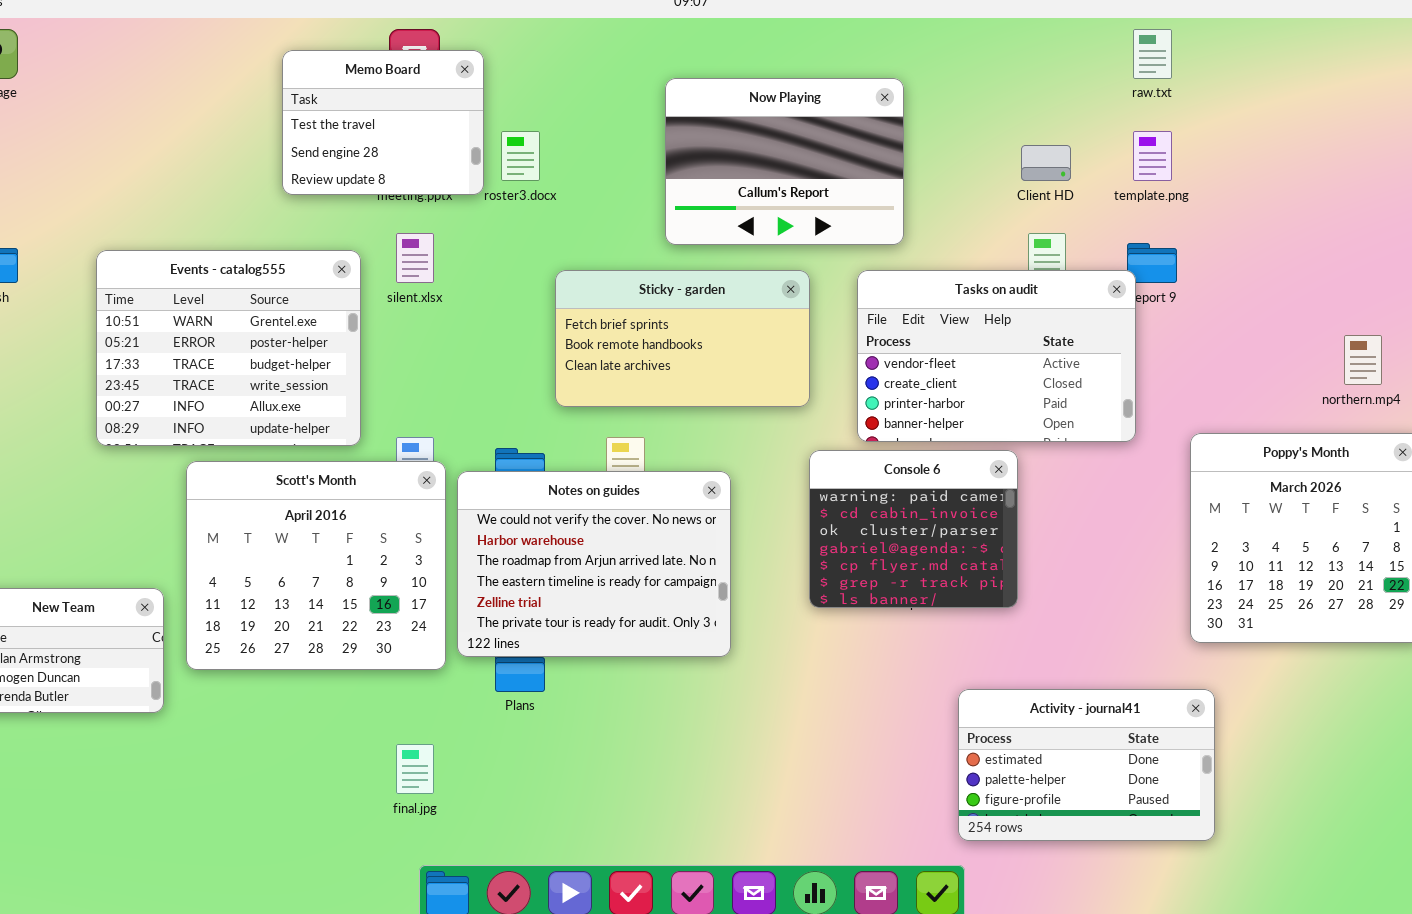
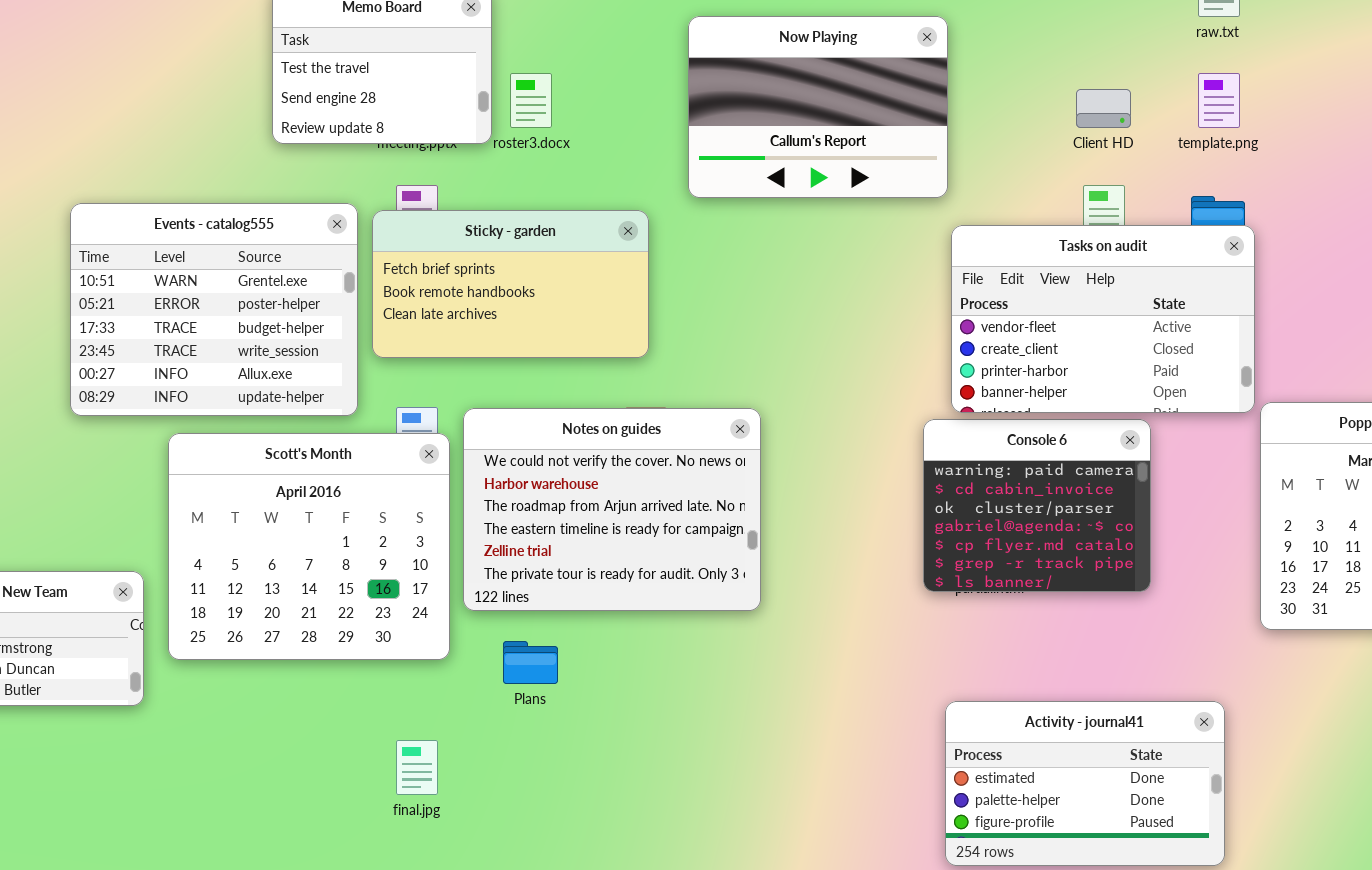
Sticky - garden: [555,270,810,407] -> [372,210,649,358], moved
Tasks on audit: [857,270,1136,442] -> [951,225,1255,413], moved
Console 6: [809,450,1018,608] -> [923,419,1151,592], moved
Notes on guides: [457,471,731,657] -> [463,408,761,611], moved
Activity - journal41: [958,689,1215,841] -> [945,701,1225,866], moved

